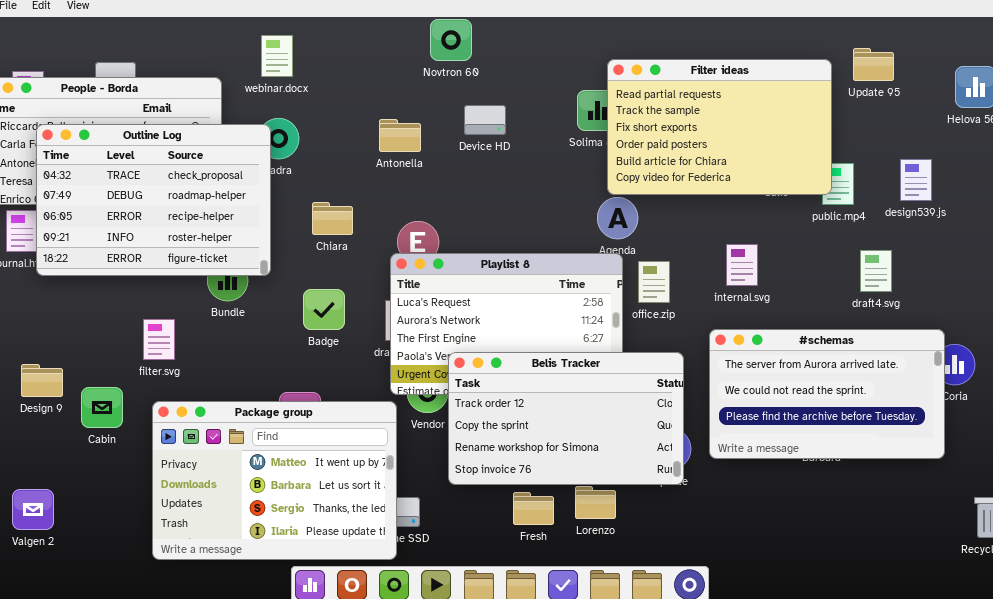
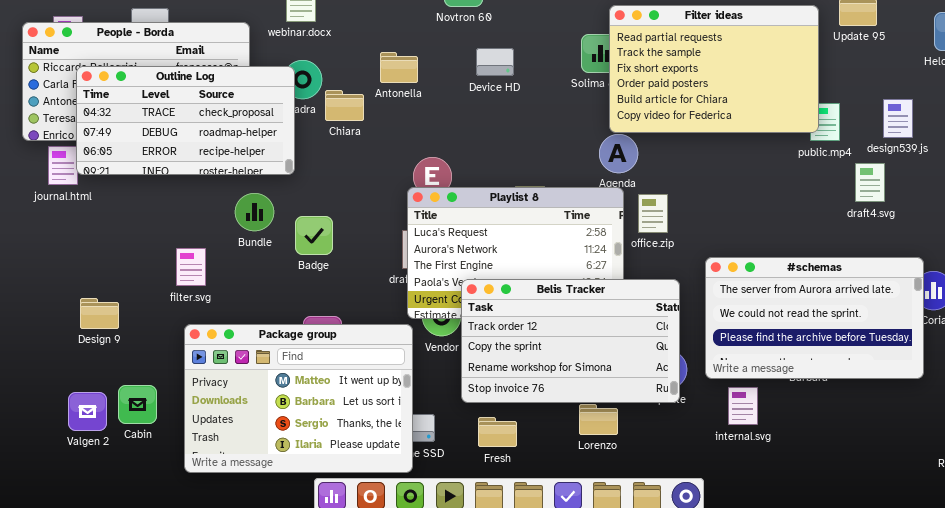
Antonella: [379,119,421,152] -> [380,52,418,83], moved
Outline Log: [36,124,271,276] -> [76,66,295,175], resized
Chiara: [312,202,353,235] -> [325,90,364,121], moved
internal.svg: [726,244,758,286] -> [728,387,758,425], moved
draft4.svg: [860,250,892,292] -> [855,163,885,202], moved
Badge: [303,289,345,330] -> [295,216,333,255], moved
Design 9: [21,364,63,397] -> [80,298,119,329], moved
Cabin: [81,387,123,428] -> [118,385,157,424], moved
Valgen 2: [12,489,54,530] -> [68,392,107,431], moved
Fresh: [513,492,554,525] -> [478,417,517,447], moved

